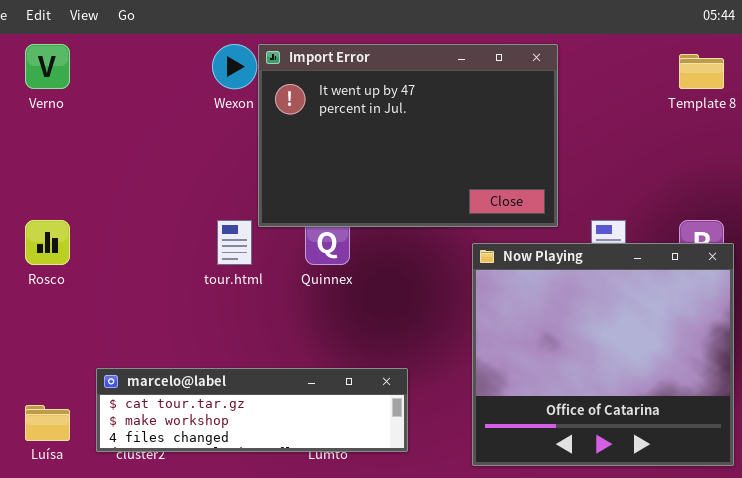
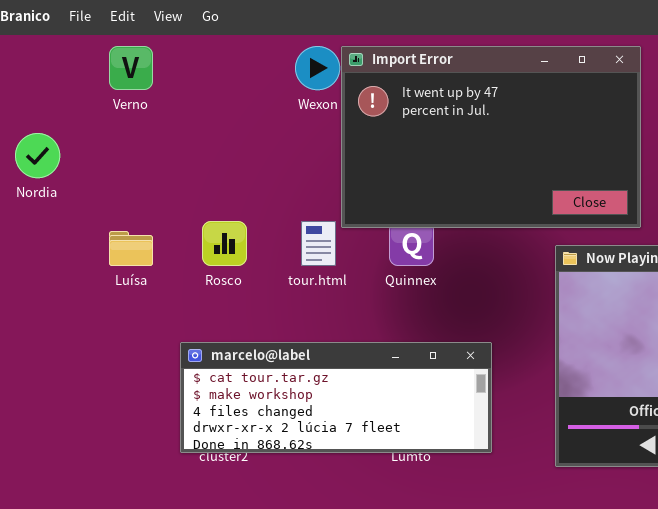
Rosco: [25,220,70,265] -> [202,221,247,266], moved
marcelo@label: [96,368,408,452] -> [180,342,492,453], resized
Luísa: [25,405,70,441] -> [109,231,153,266], moved

